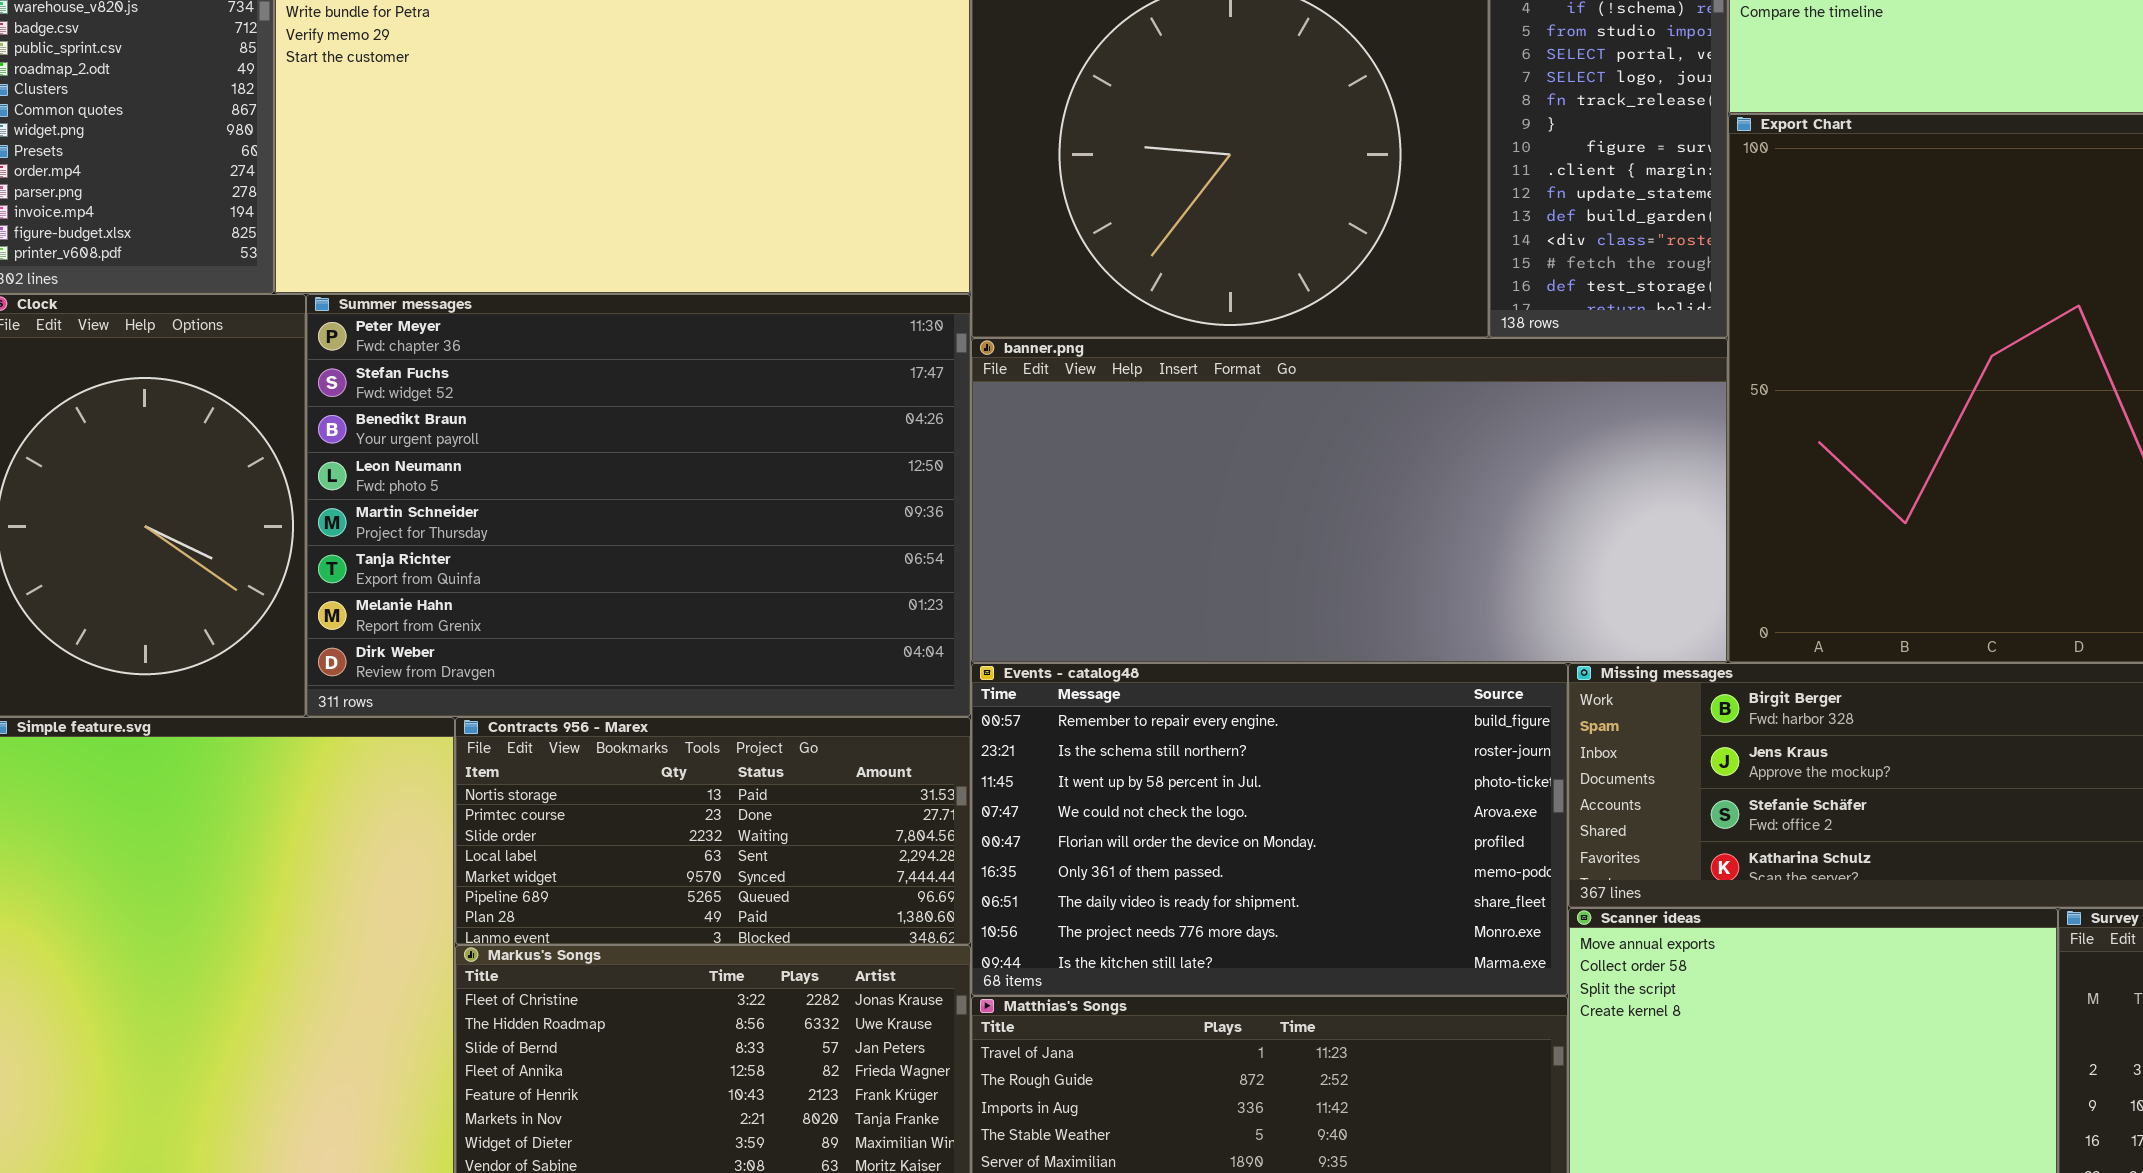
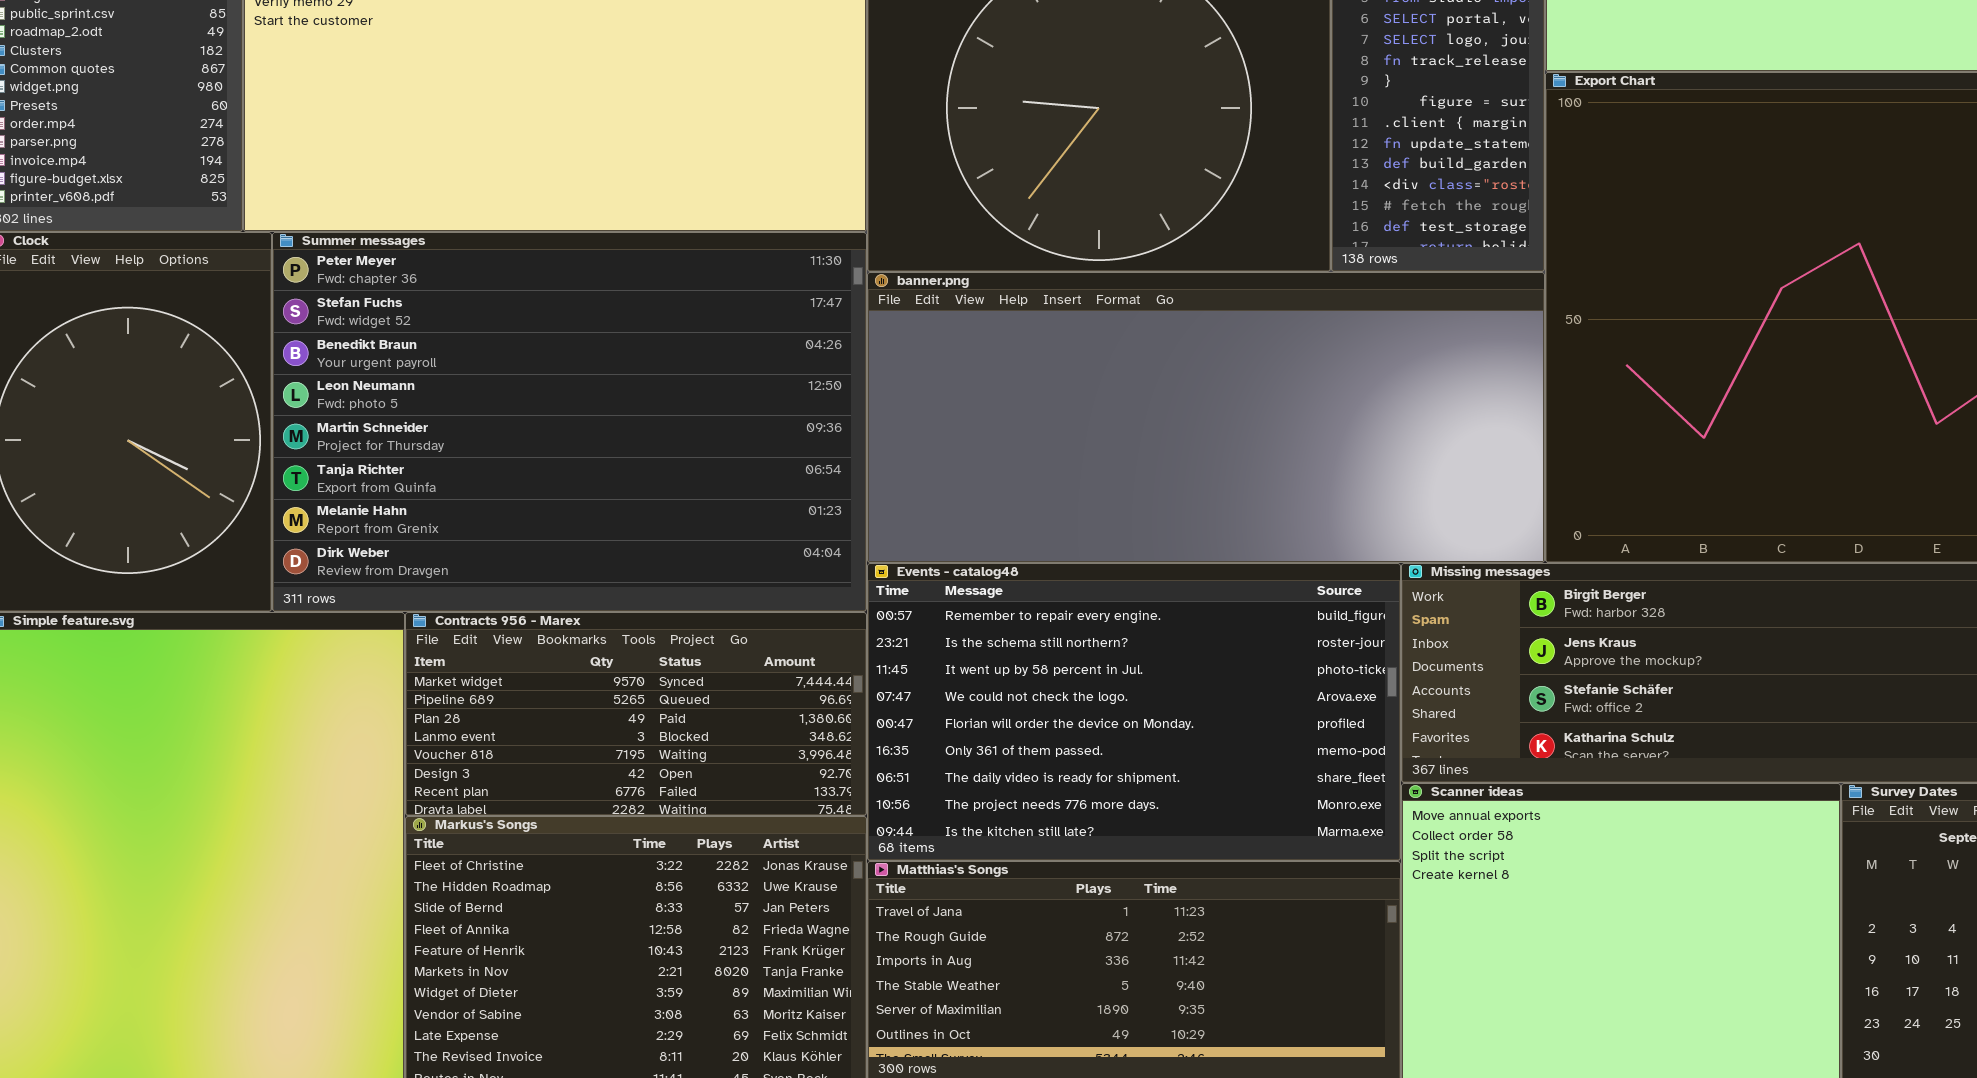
Contracts 956 - Marex: [455,717,971,945] -> [405,612,867,816], scrolled down 4 rows

